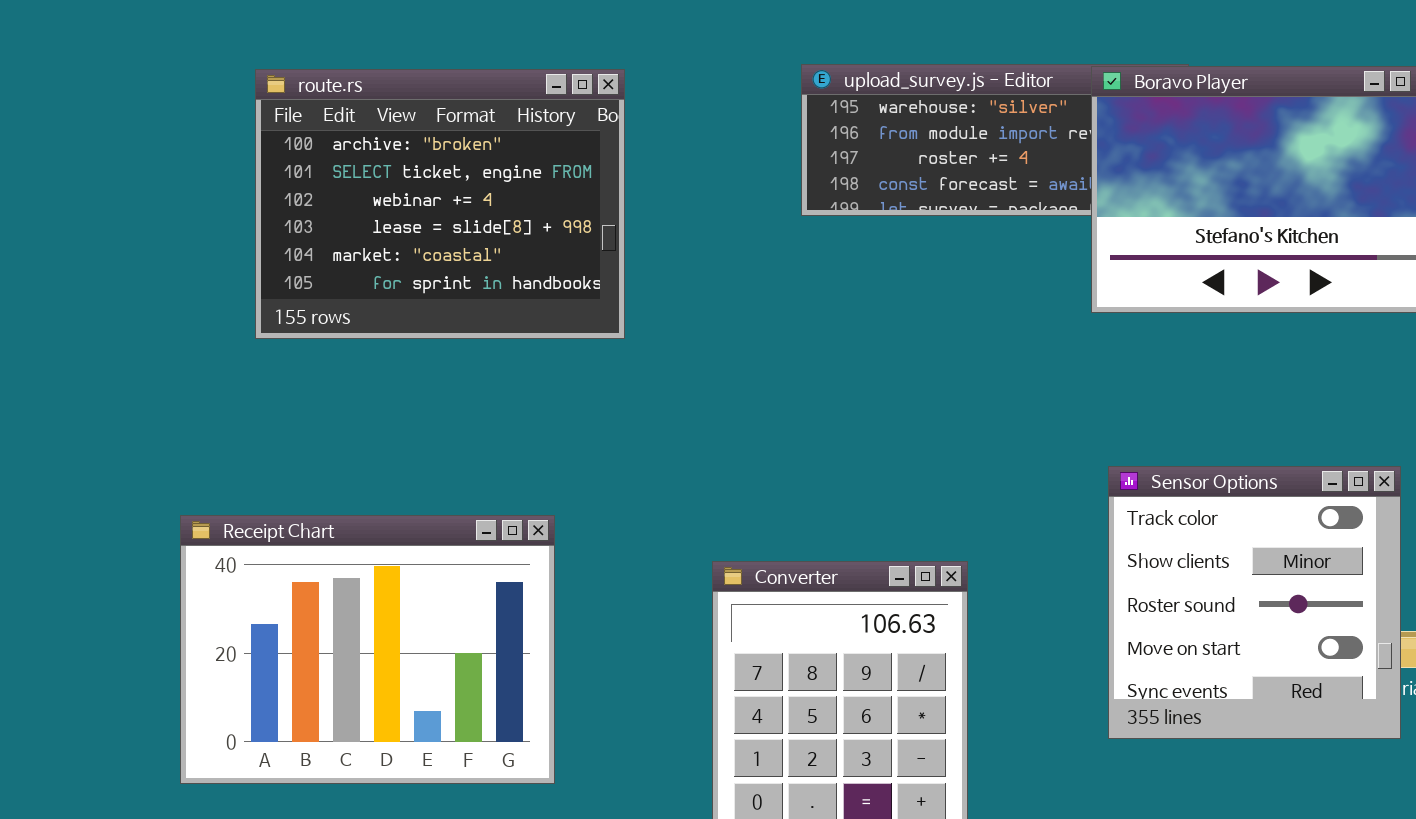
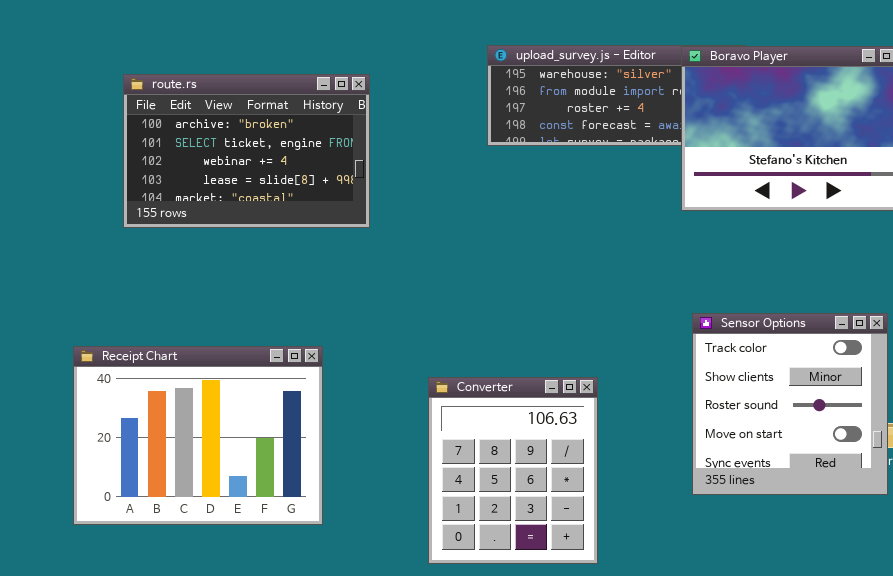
route.rs: [255,69,625,339] -> [123,74,370,228], resized

